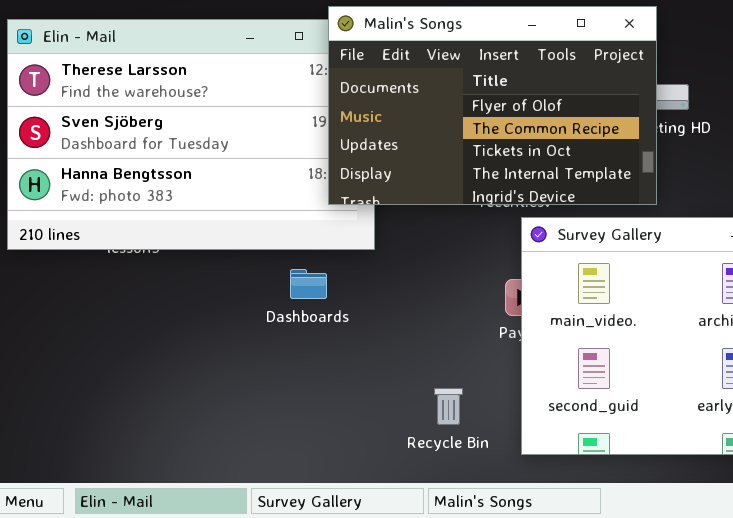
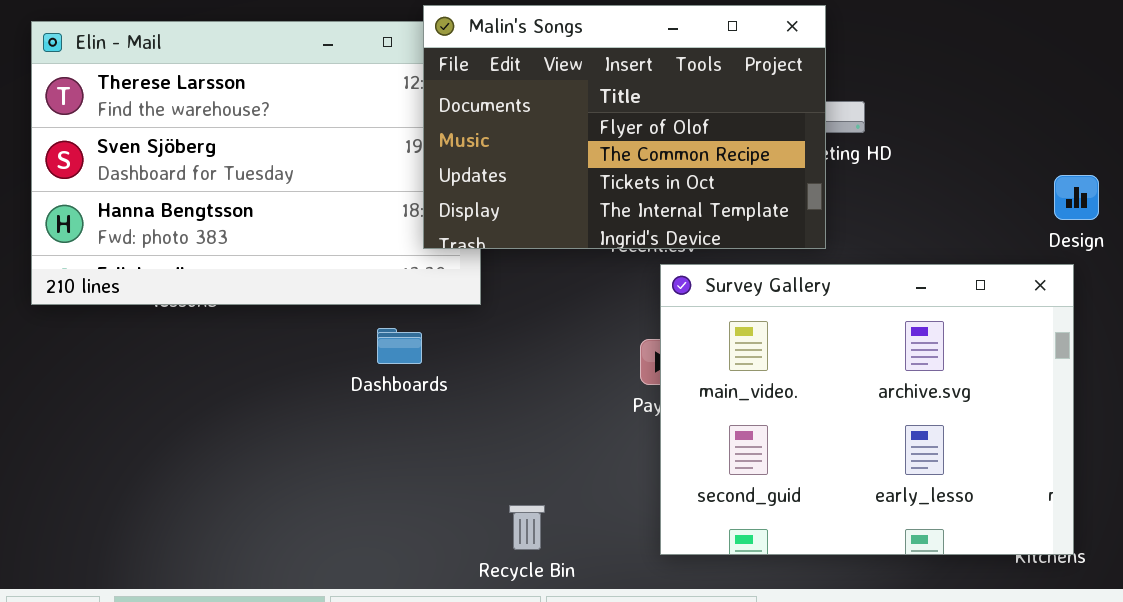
Recycle Bin: [434,388,463,425] -> [509,505,545,550], moved

